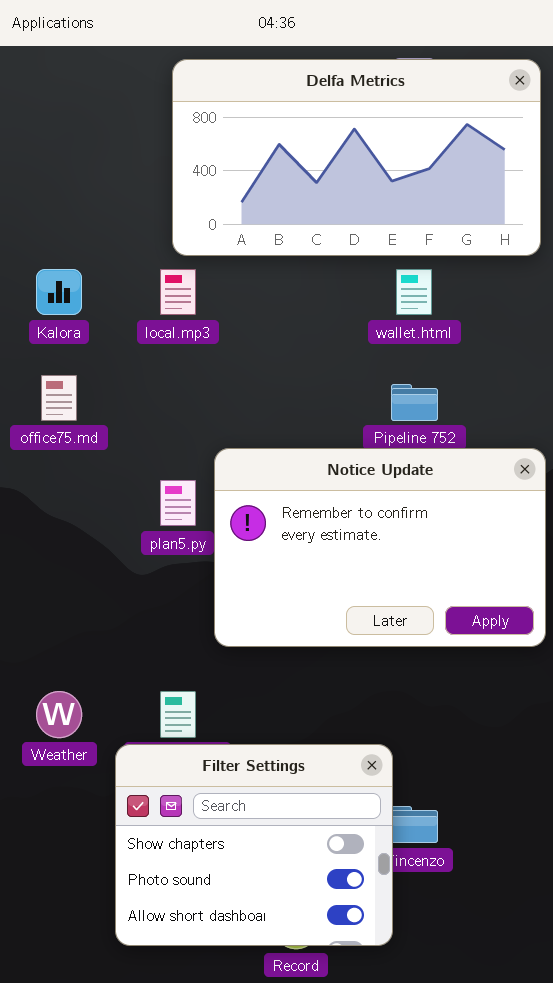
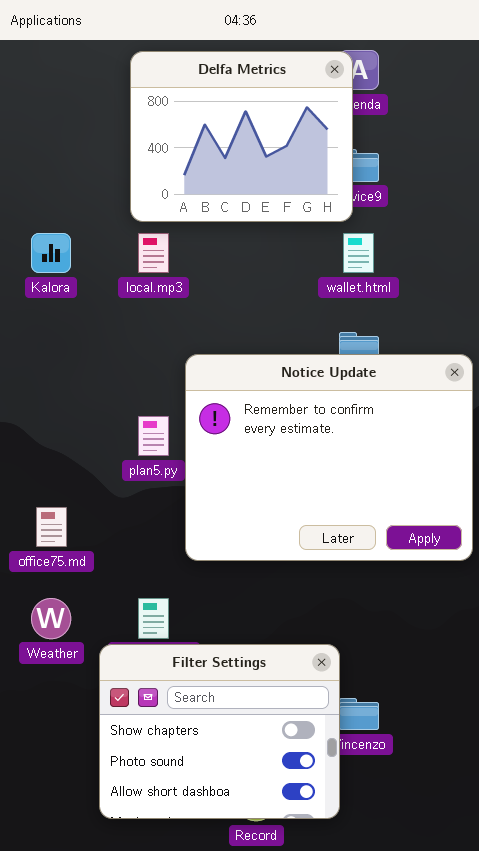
Delfa Metrics: [172,59,541,256] -> [130,51,353,222], moved, resized
office75.md: [41,375,77,421] -> [36,507,67,547], moved
Notice Update: [214,448,546,647] -> [185,354,473,561], resized

